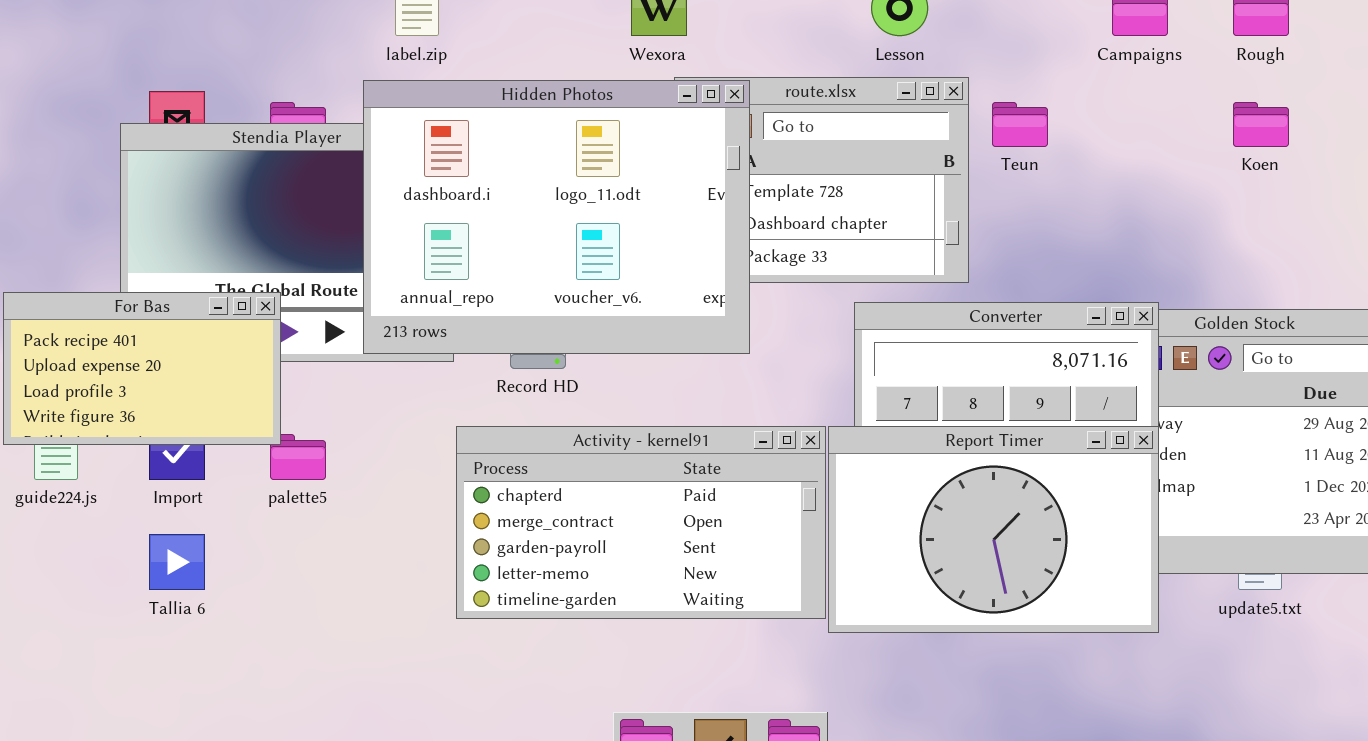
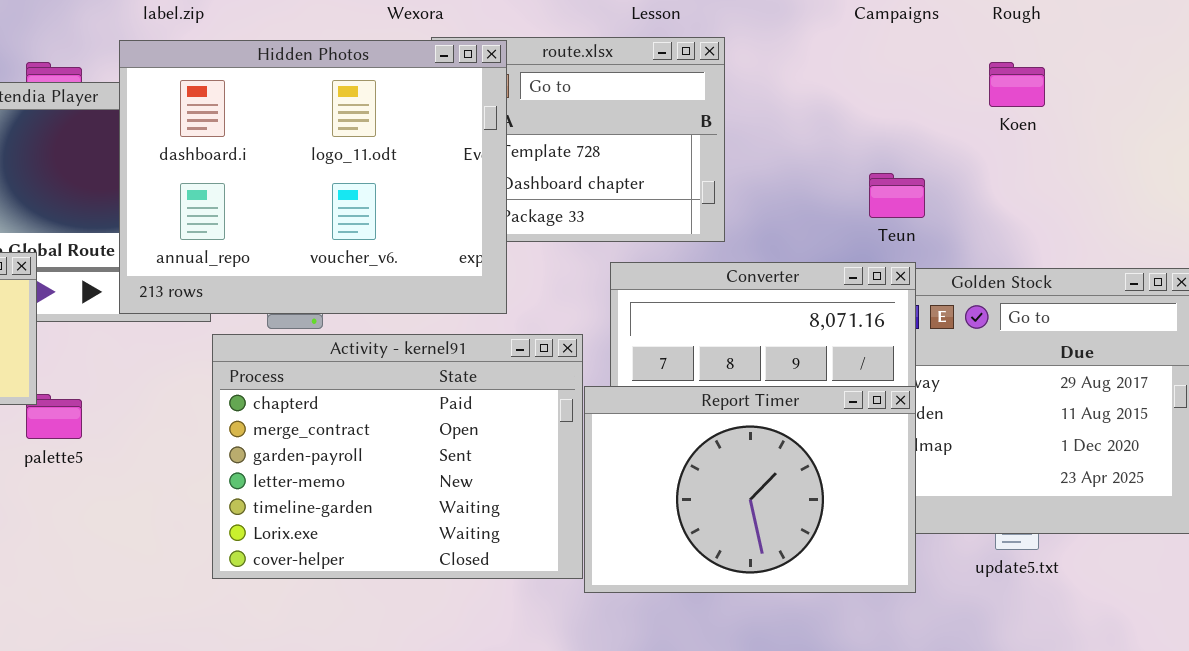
Teun: [992,102,1048,147] -> [869,173,925,218], moved
Activity - kernel91: [456,426,826,619] -> [212,334,583,579], resized

